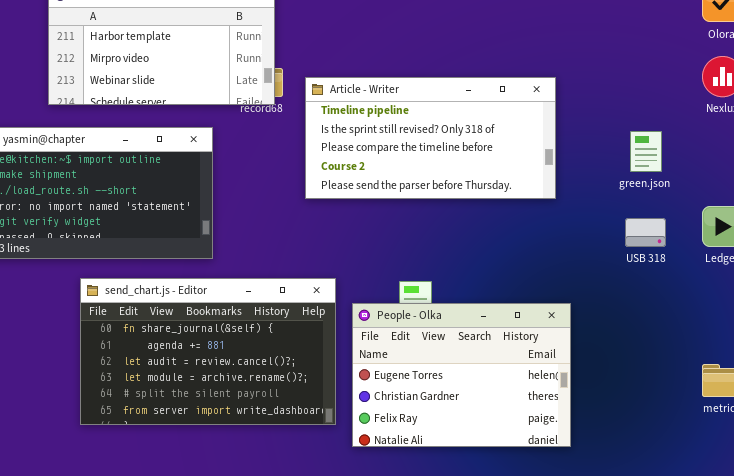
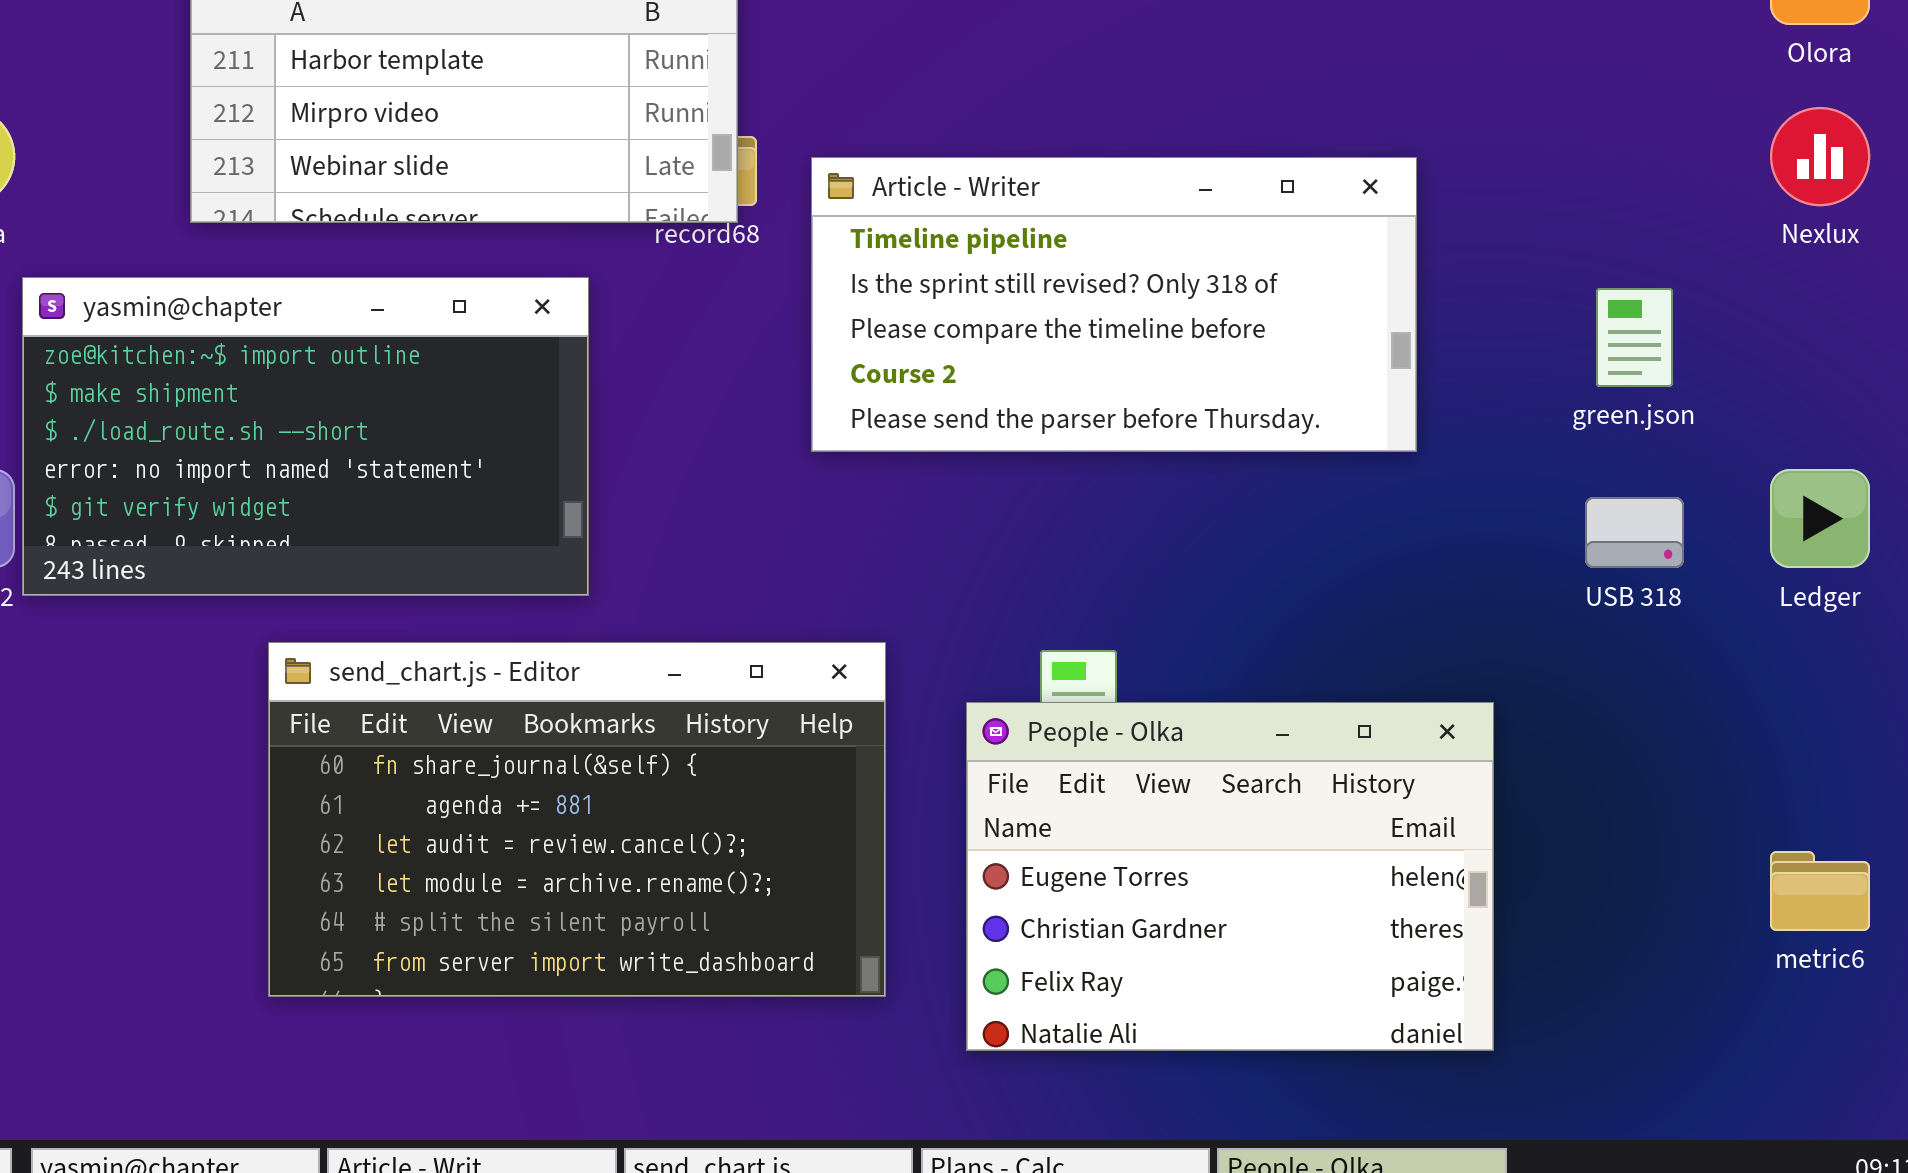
People - Olka: [352,303,571,447] -> [966,702,1494,1051], moved

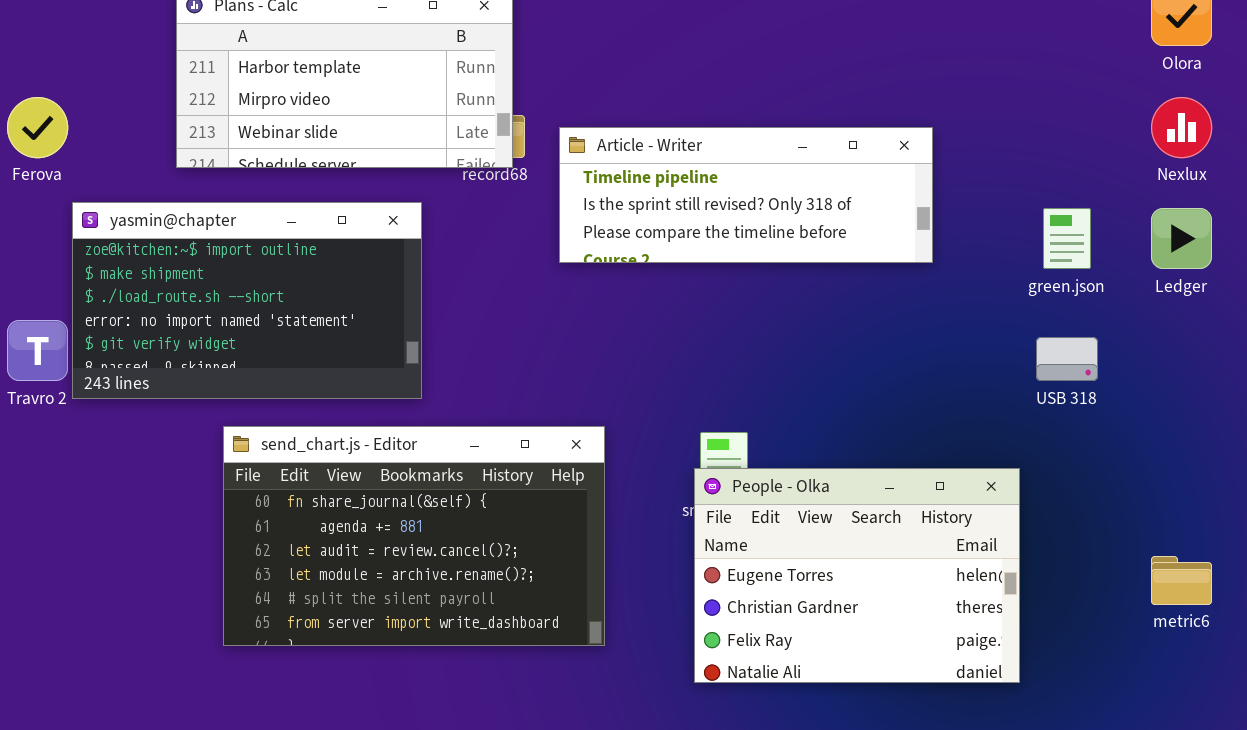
Article - Writer: [811,157,1417,452] -> [559,127,933,263], resized
Ledger: [1770,469,1870,568] -> [1151,208,1212,269], moved
People - Olka: [966,702,1494,1051] -> [694,468,1020,683], moved

